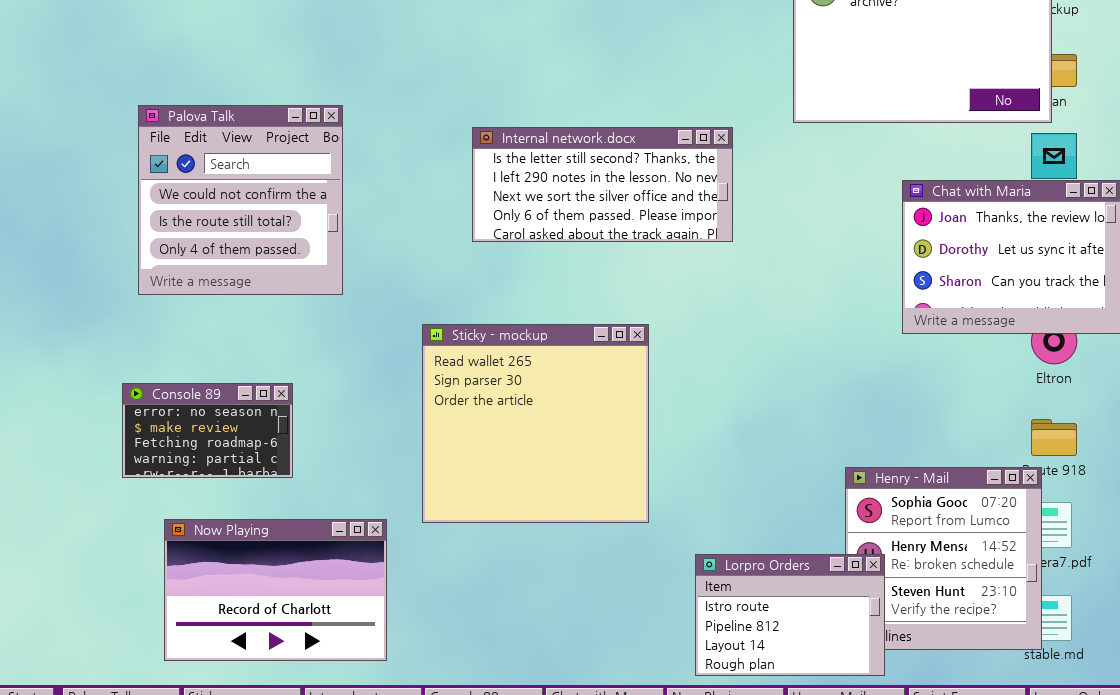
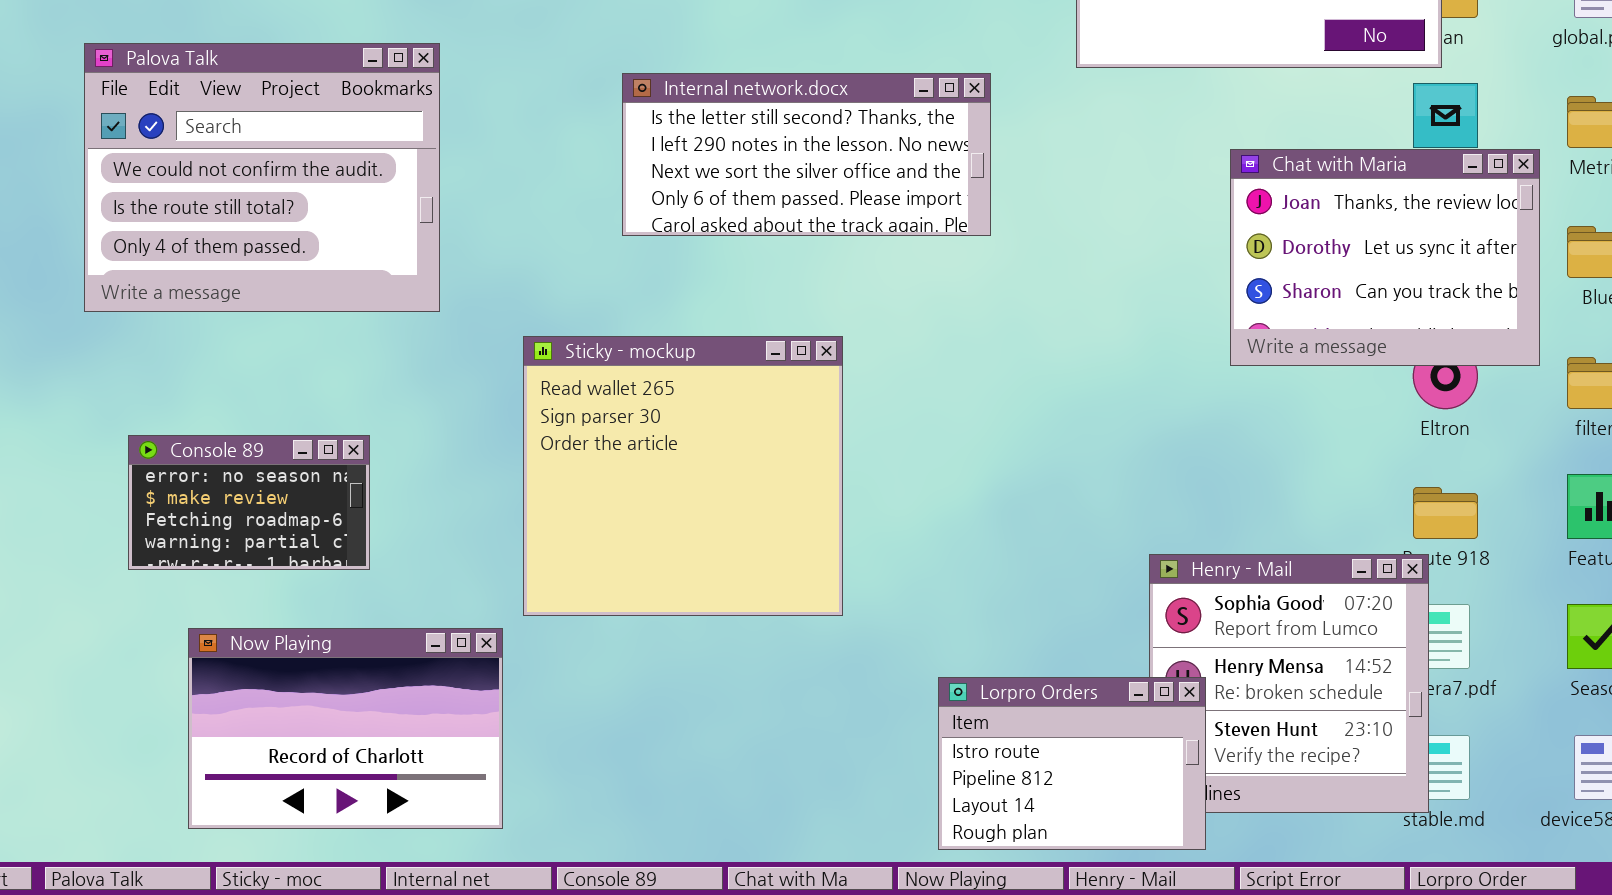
Palova Talk: [138,105,343,295] -> [84,43,440,312], resized
Sticky - mockup: [422,324,649,523] -> [523,336,843,616], moved

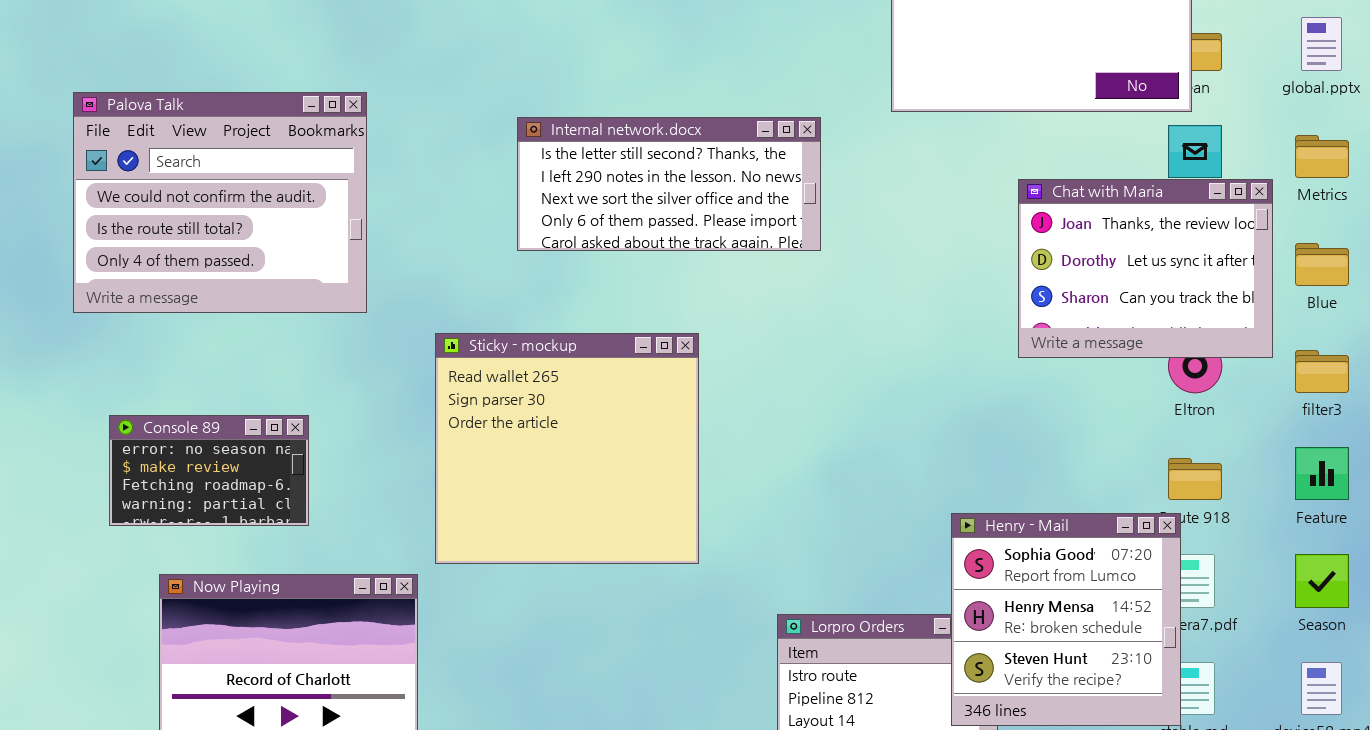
Henry - Mail: [1149,554,1429,813] -> [951,513,1181,726], raised

